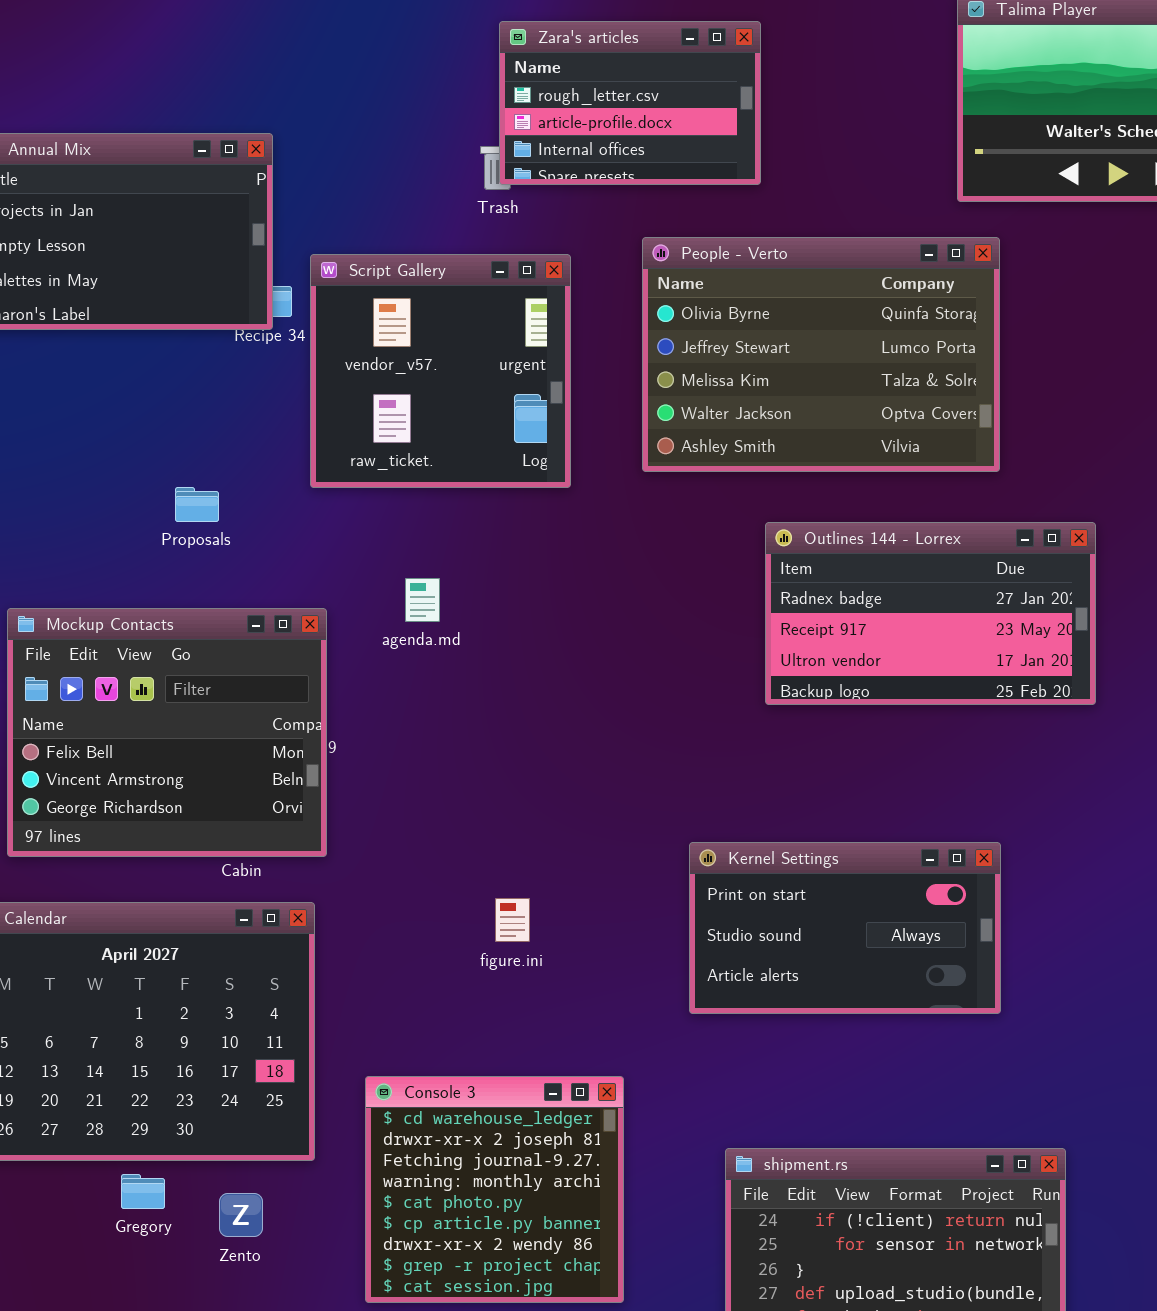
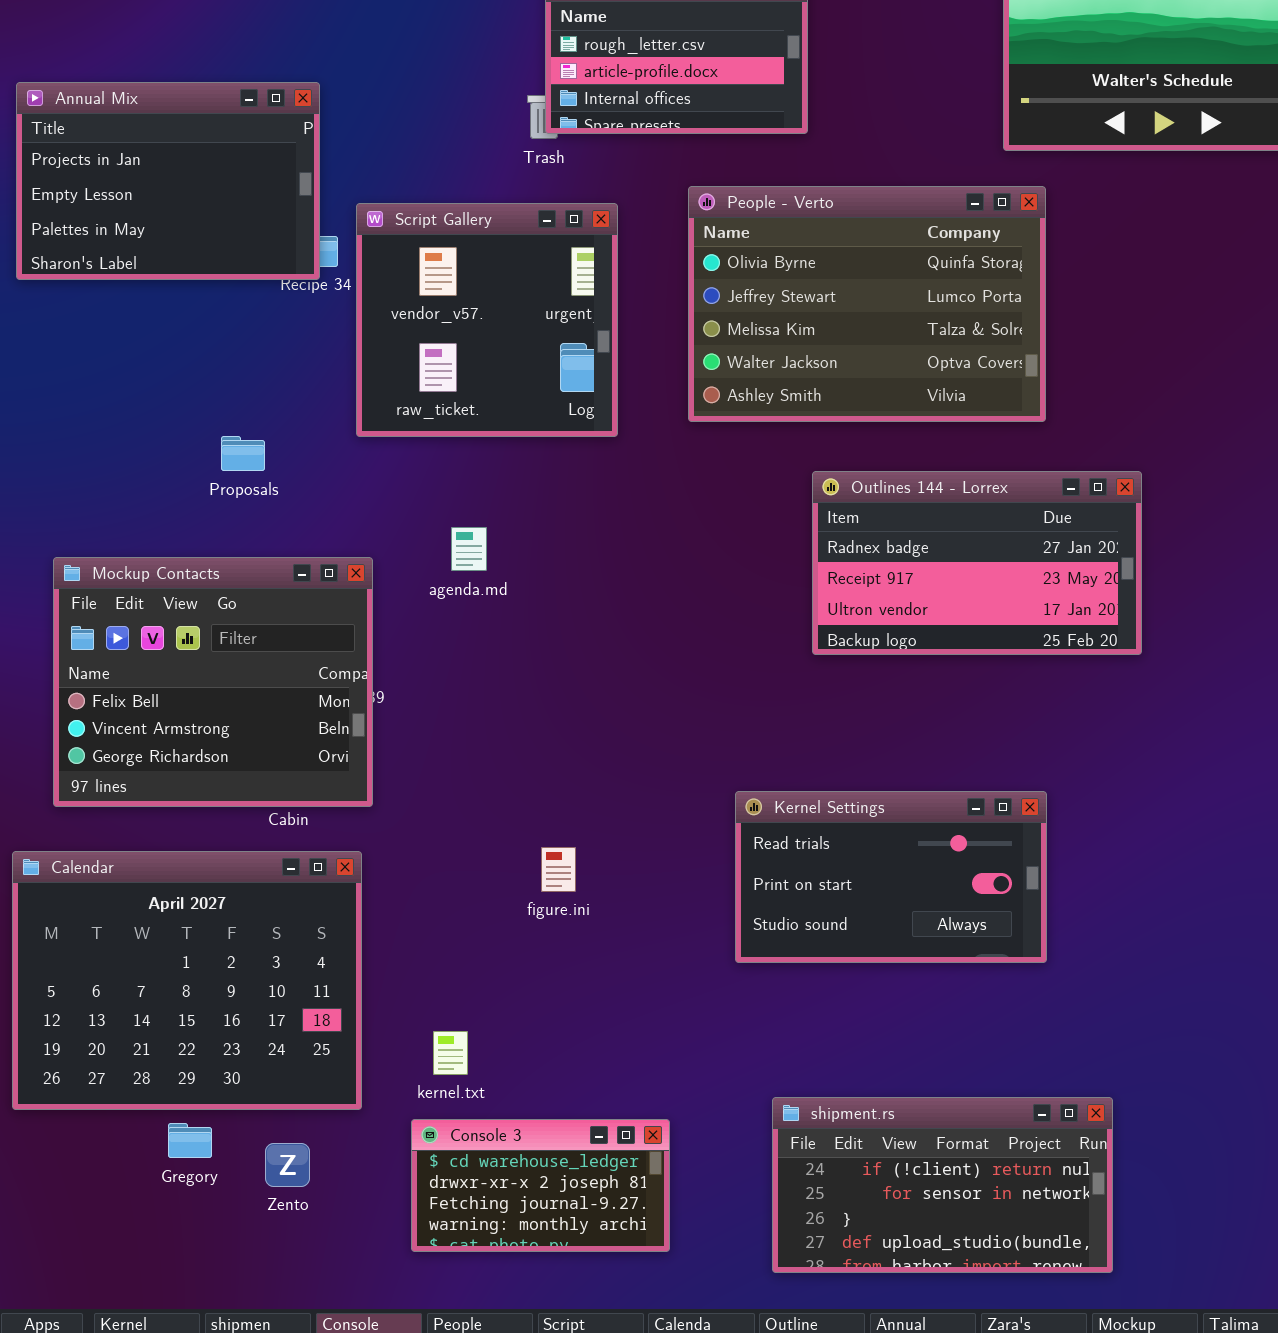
Kernel Settings: [689,842,1001,1014] -> [735,791,1047,963], scrolled up 1 row
Console 3: [365,1076,624,1303] -> [411,1119,670,1252], resized

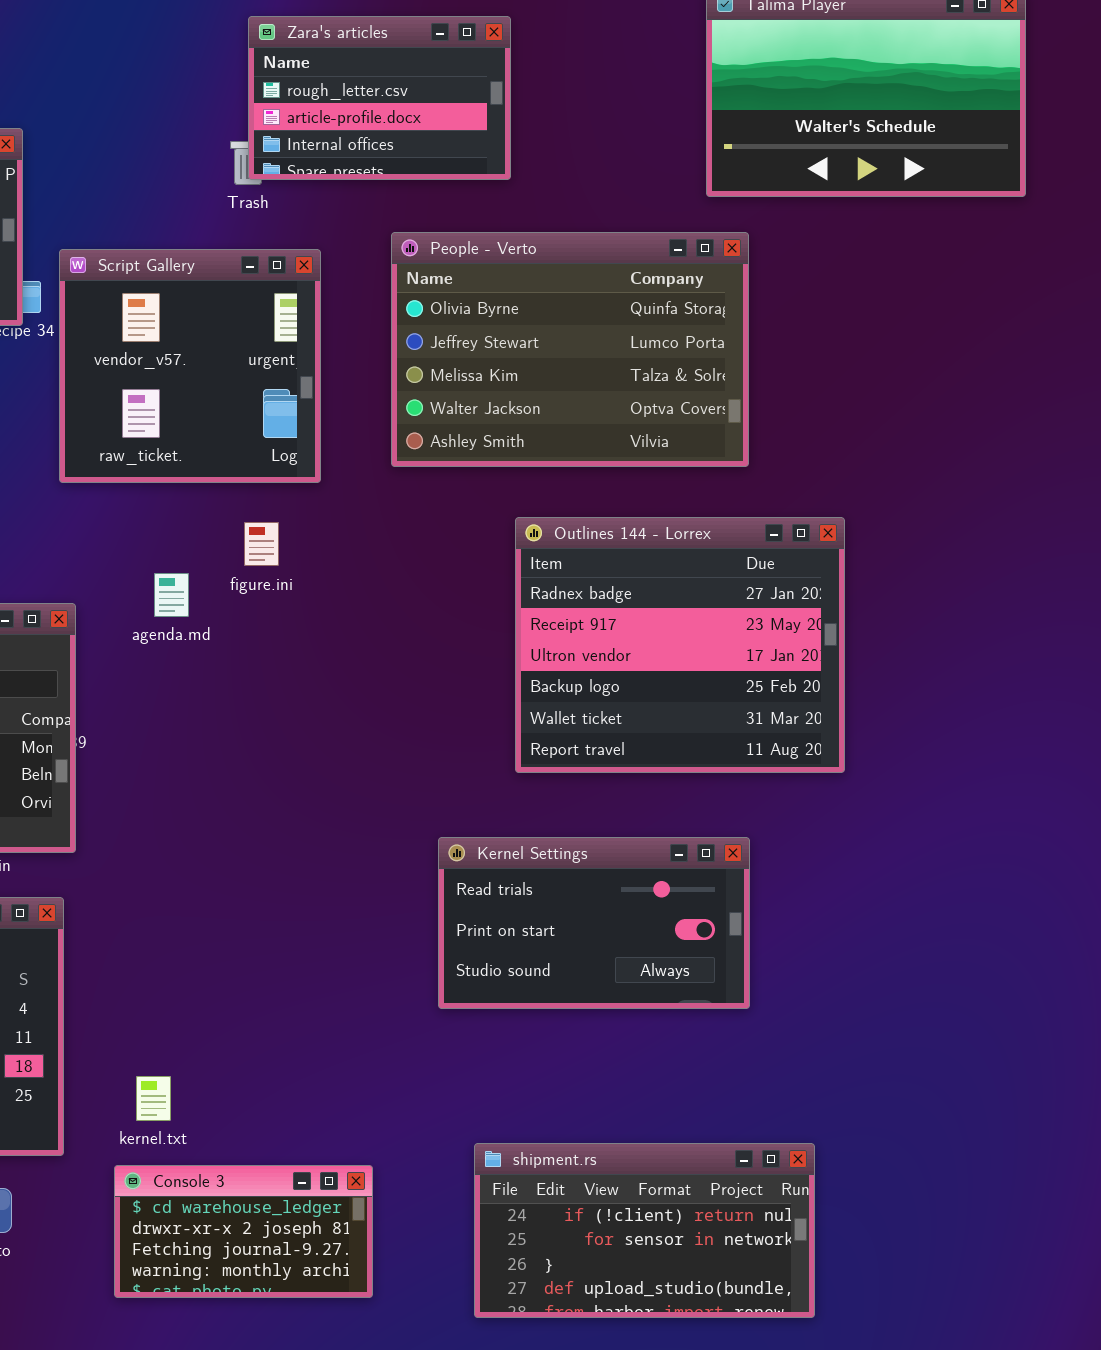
Outlines 144 - Lorrex: [812,471,1142,655] -> [515,517,845,773], resized
figure.ini: [541,847,576,892] -> [244,522,279,566], moved

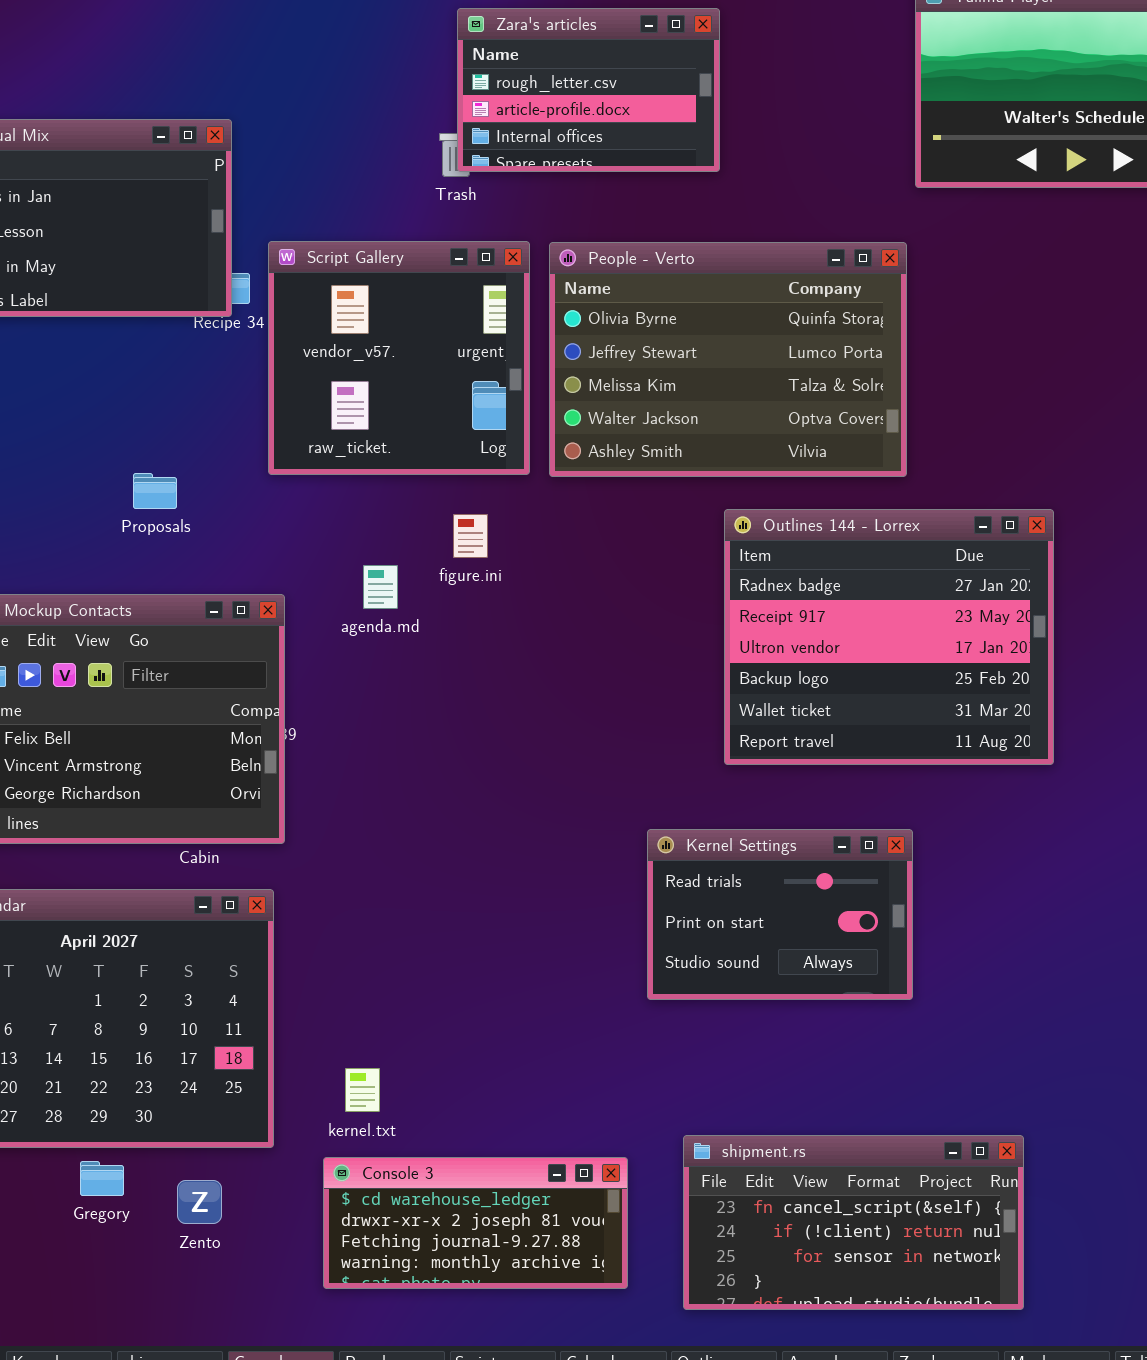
People - Verto: [391,232,749,467] -> [549,242,907,477], moved
Kernel Settings: [438,837,750,1009] -> [647,829,913,1000], resized
shipment.rs: [474,1143,815,1318] -> [683,1135,1024,1310], scrolled up 1 row
Console 3: [114,1165,373,1298] -> [323,1157,628,1289], resized

